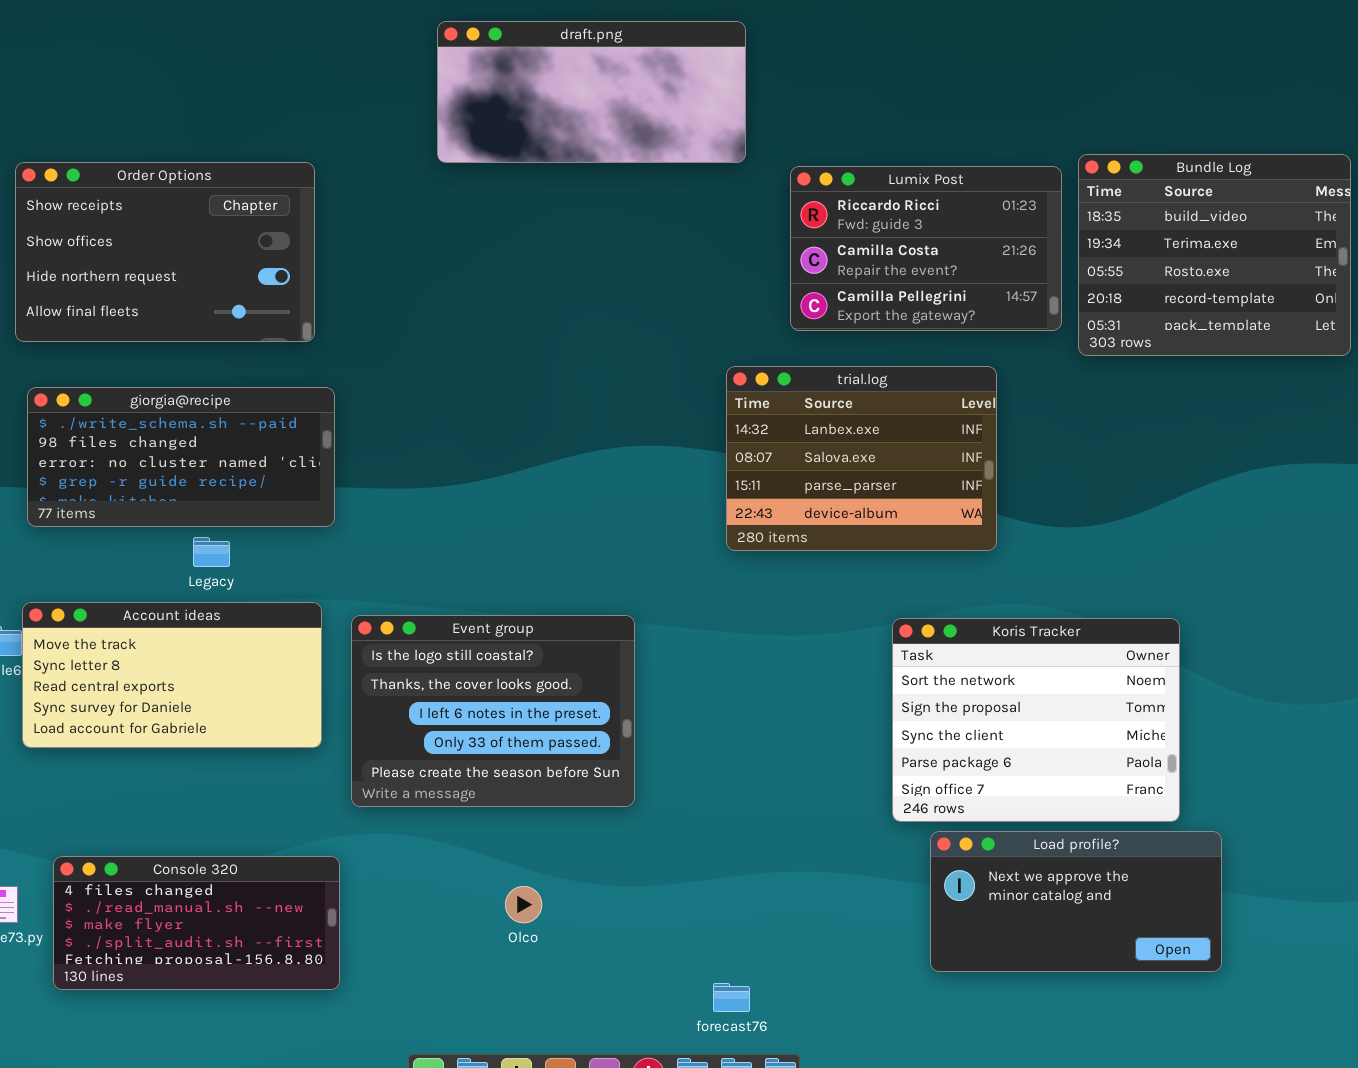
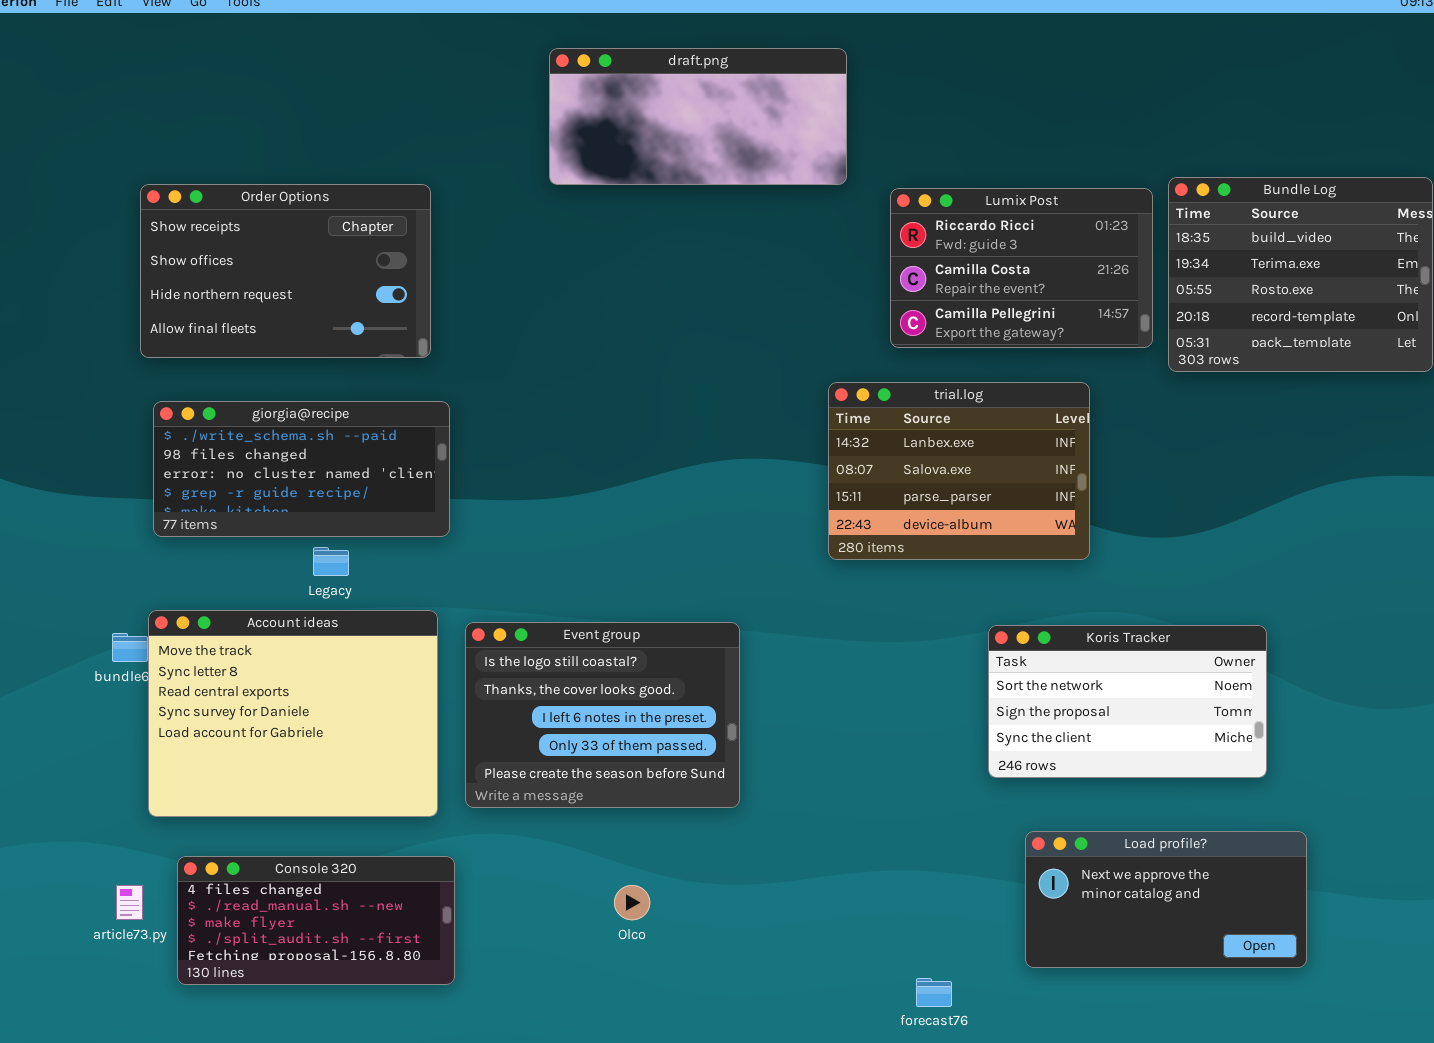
Account ideas: [22,602,322,748] -> [148,610,438,817], resized
Koris Tracker: [892,618,1180,822] -> [988,625,1267,778], resized
forecast76: [713,983,750,1012] -> [916,978,952,1007], moved

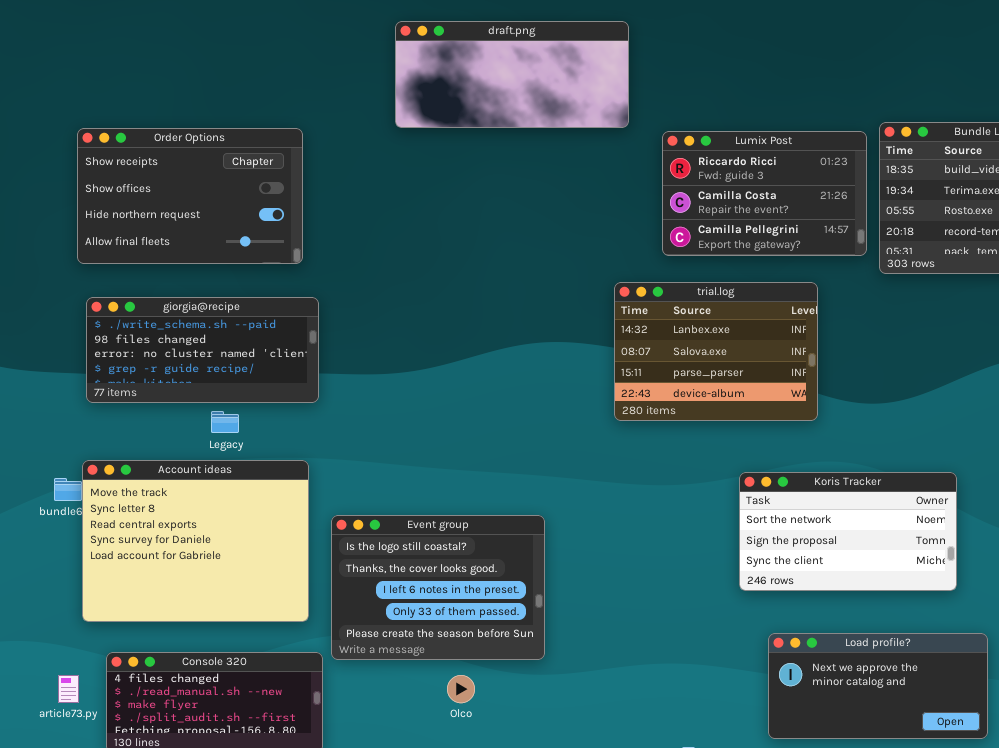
Event group: [465,622,740,808] -> [331,515,545,660], moved

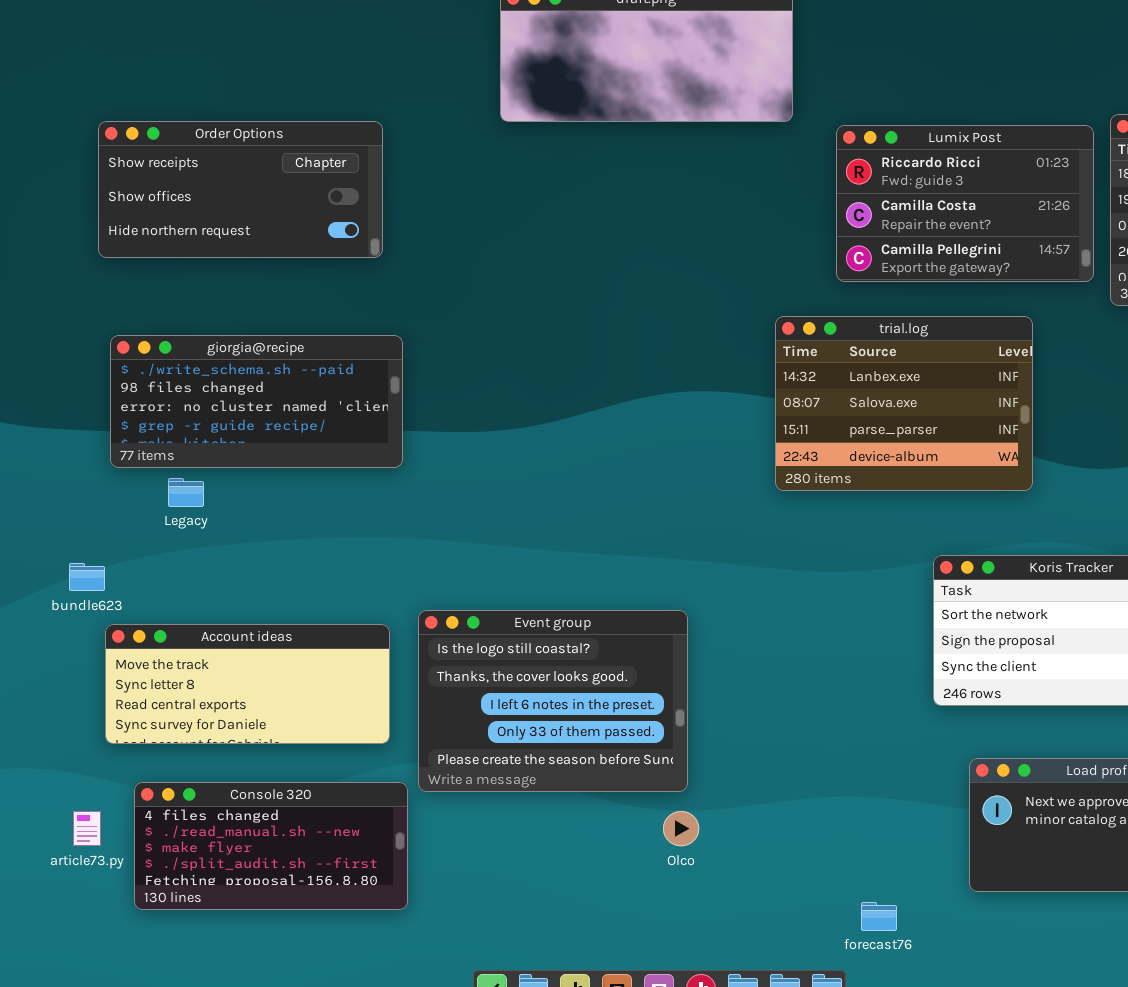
Order Options: [77,128,303,264] -> [98,121,383,258], resized
Legacy: [211,411,239,433] -> [168,478,204,507], moved
Account ideas: [82,460,309,622] -> [105,624,390,744], resized
Olco: [447,675,475,703] -> [663,811,699,846], moved

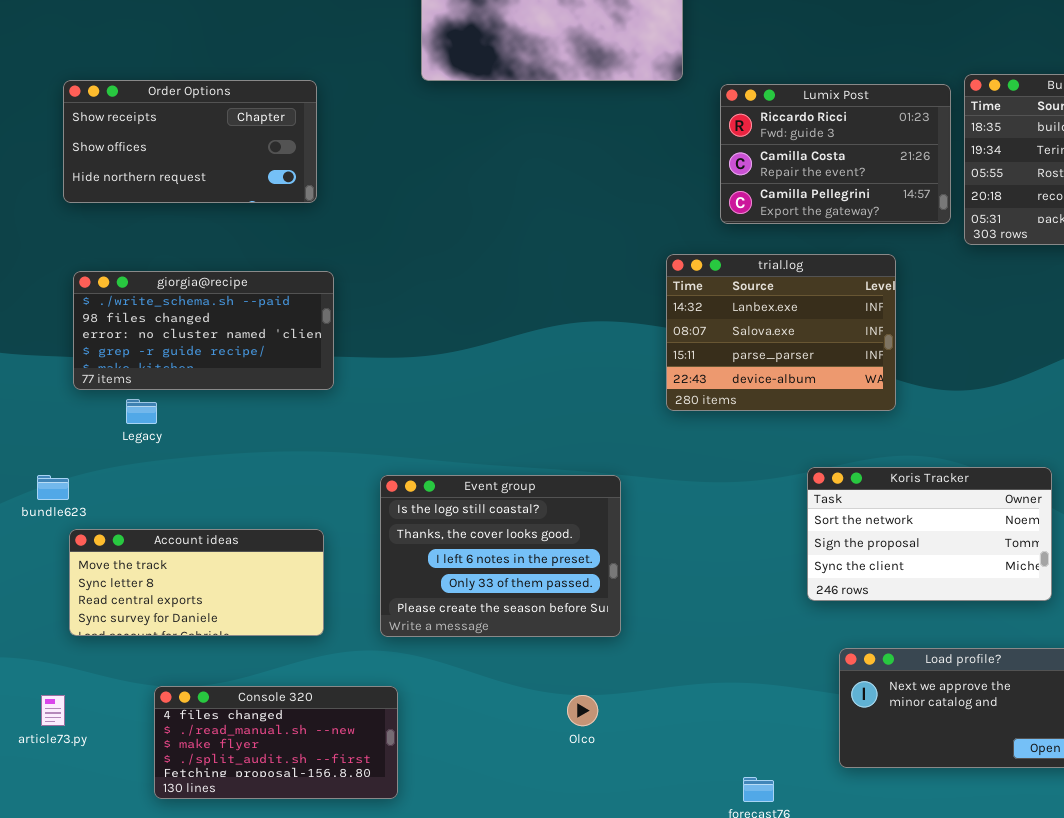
Event group: [418,610,688,792] -> [380,475,621,637], moved
Console 320: [134,782,408,910] -> [154,686,398,799], moved

